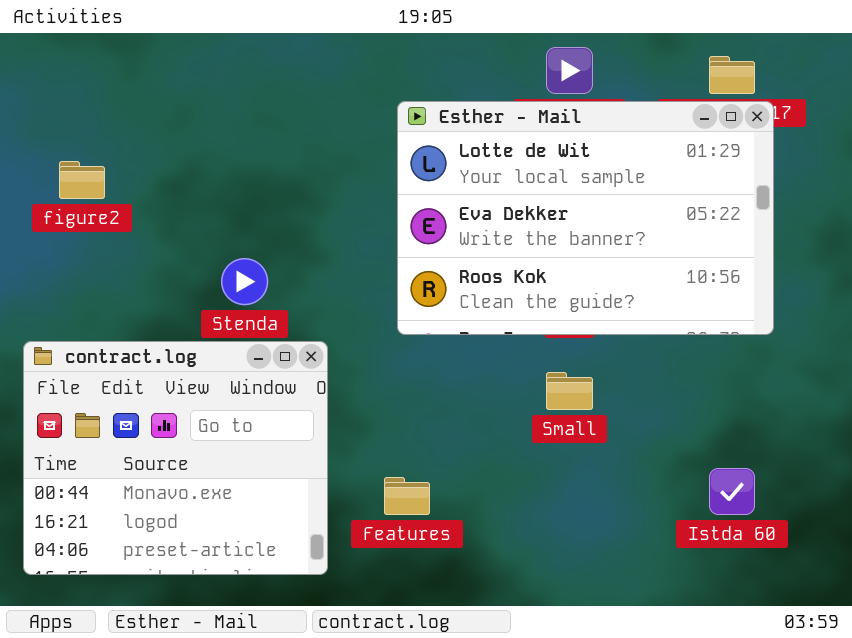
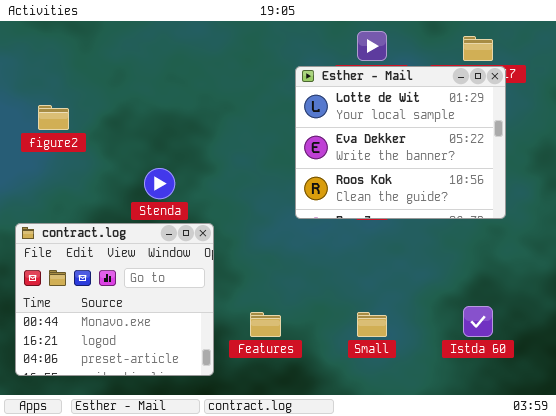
Esther - Mail: [397,101,774,335] -> [295,66,506,219], resized
Small: [546,372,593,410] -> [357,312,387,337], moved

